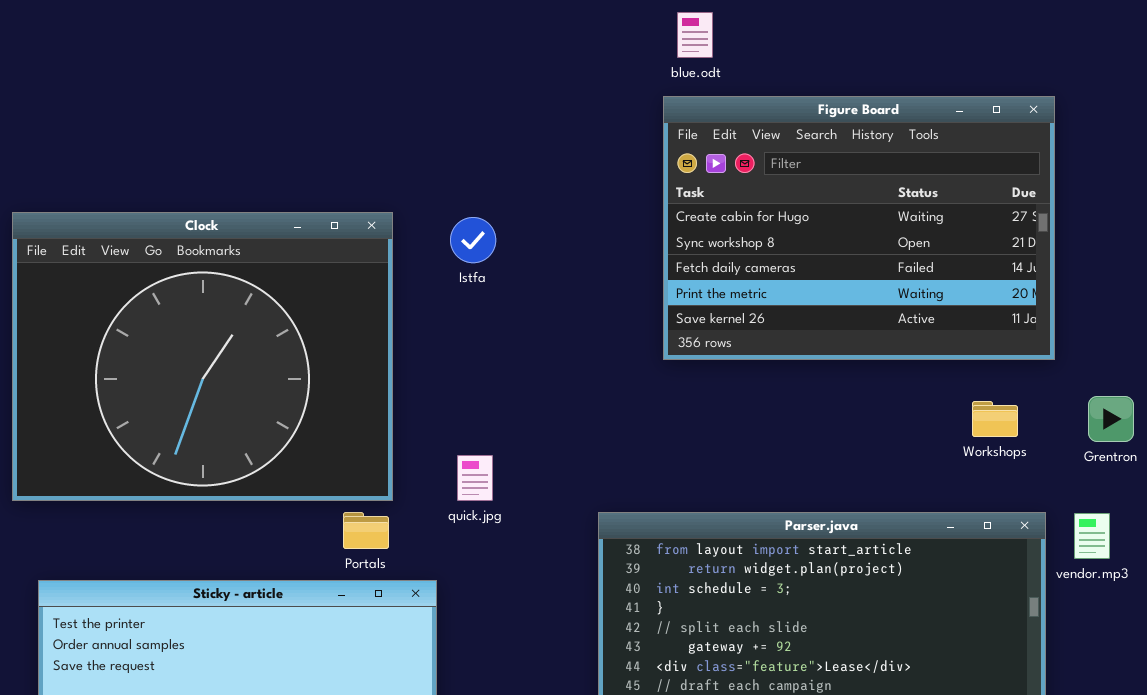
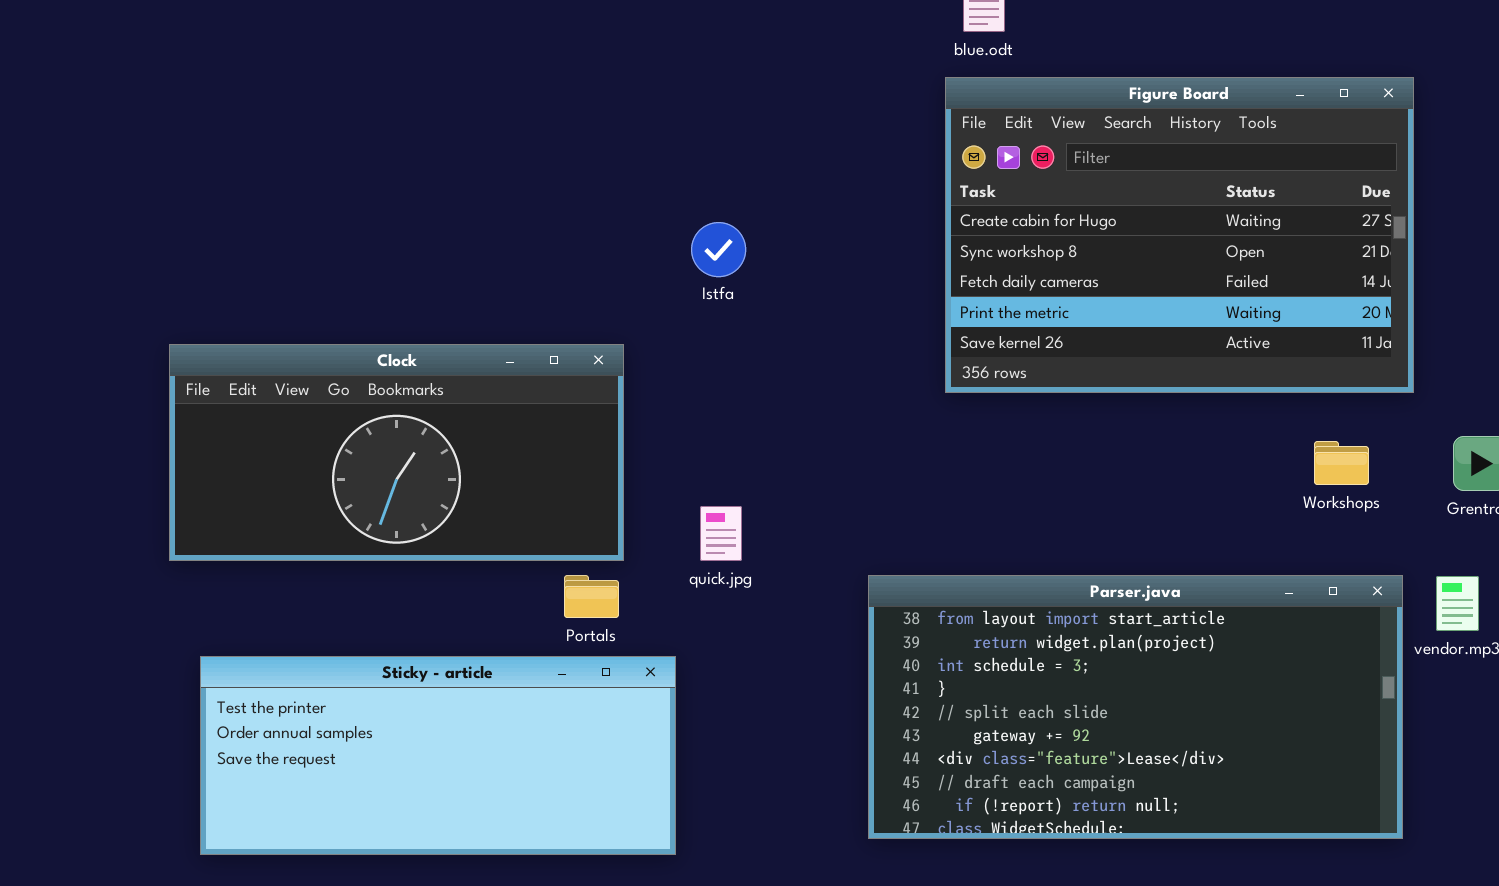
Clock: [12,212,393,501] -> [169,344,624,561], resized

